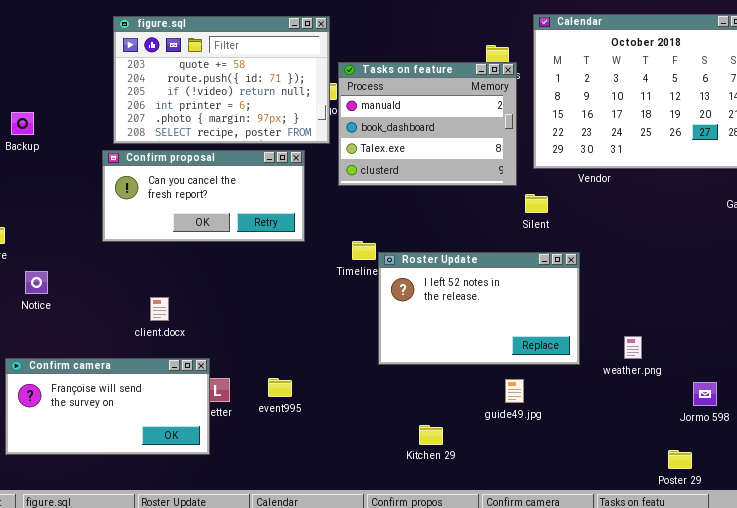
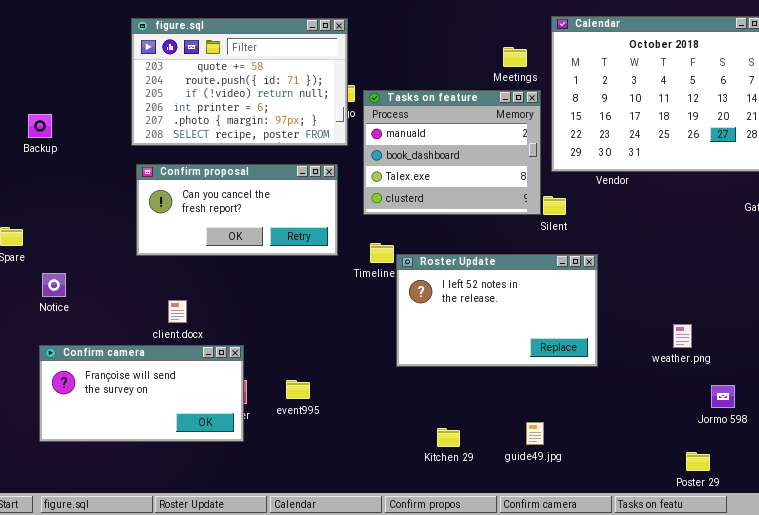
Tasks on feature: [338,62,517,186] -> [363,90,541,215], moved
Confirm proposal: [102,150,305,242] -> [136,164,338,256], moved
weather.png: [624,336,642,359] -> [673,324,692,348], moved
Confirm camera: [5,358,210,455] -> [39,345,244,442], moved
guide49.jpg: [505,379,524,403] -> [526,422,544,445], moved

